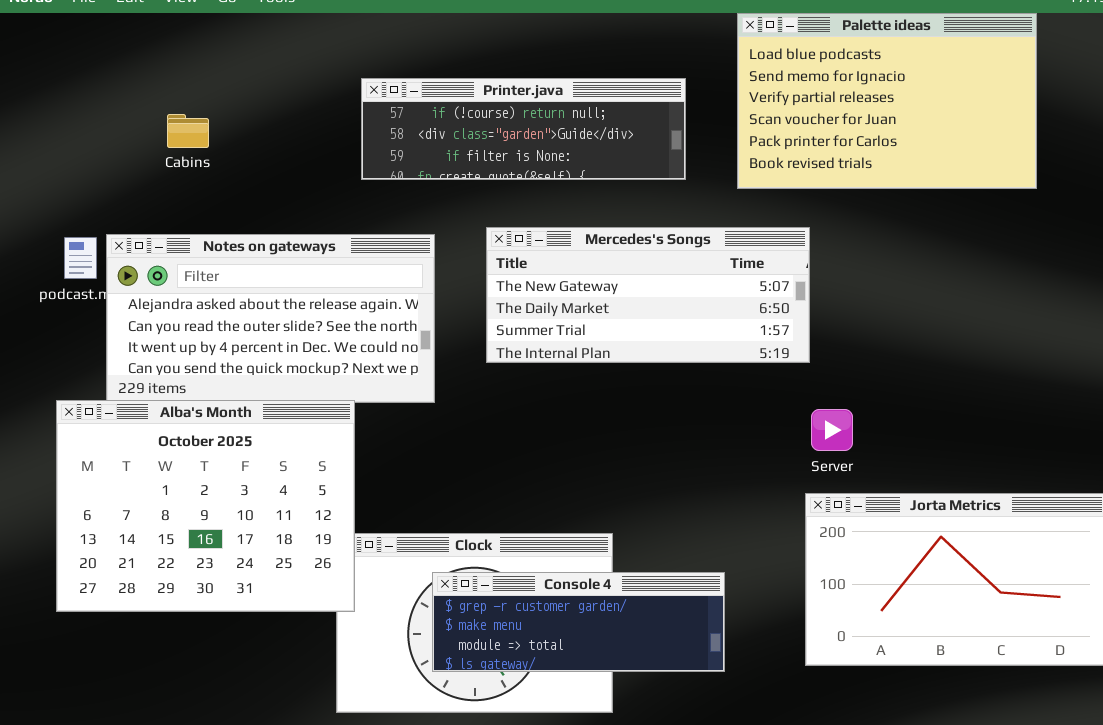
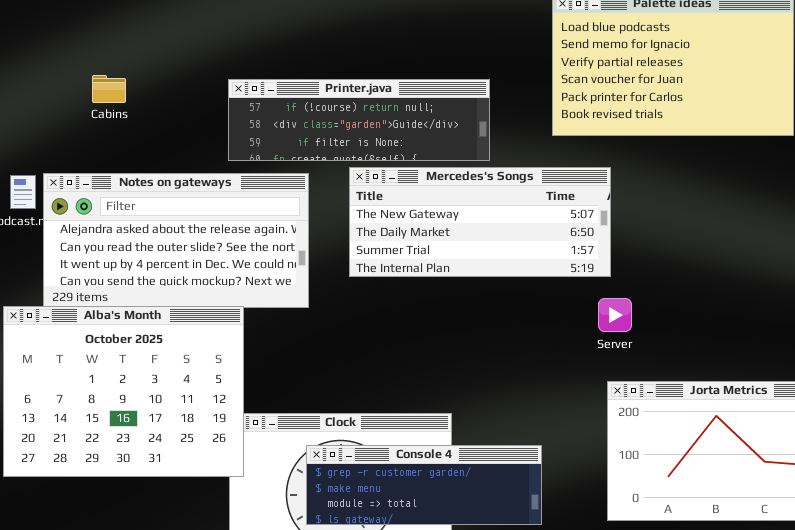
Printer.java: [361,78,686,180] -> [228,79,490,161], moved
Server: [811,409,853,451] -> [598,298,632,332], moved

